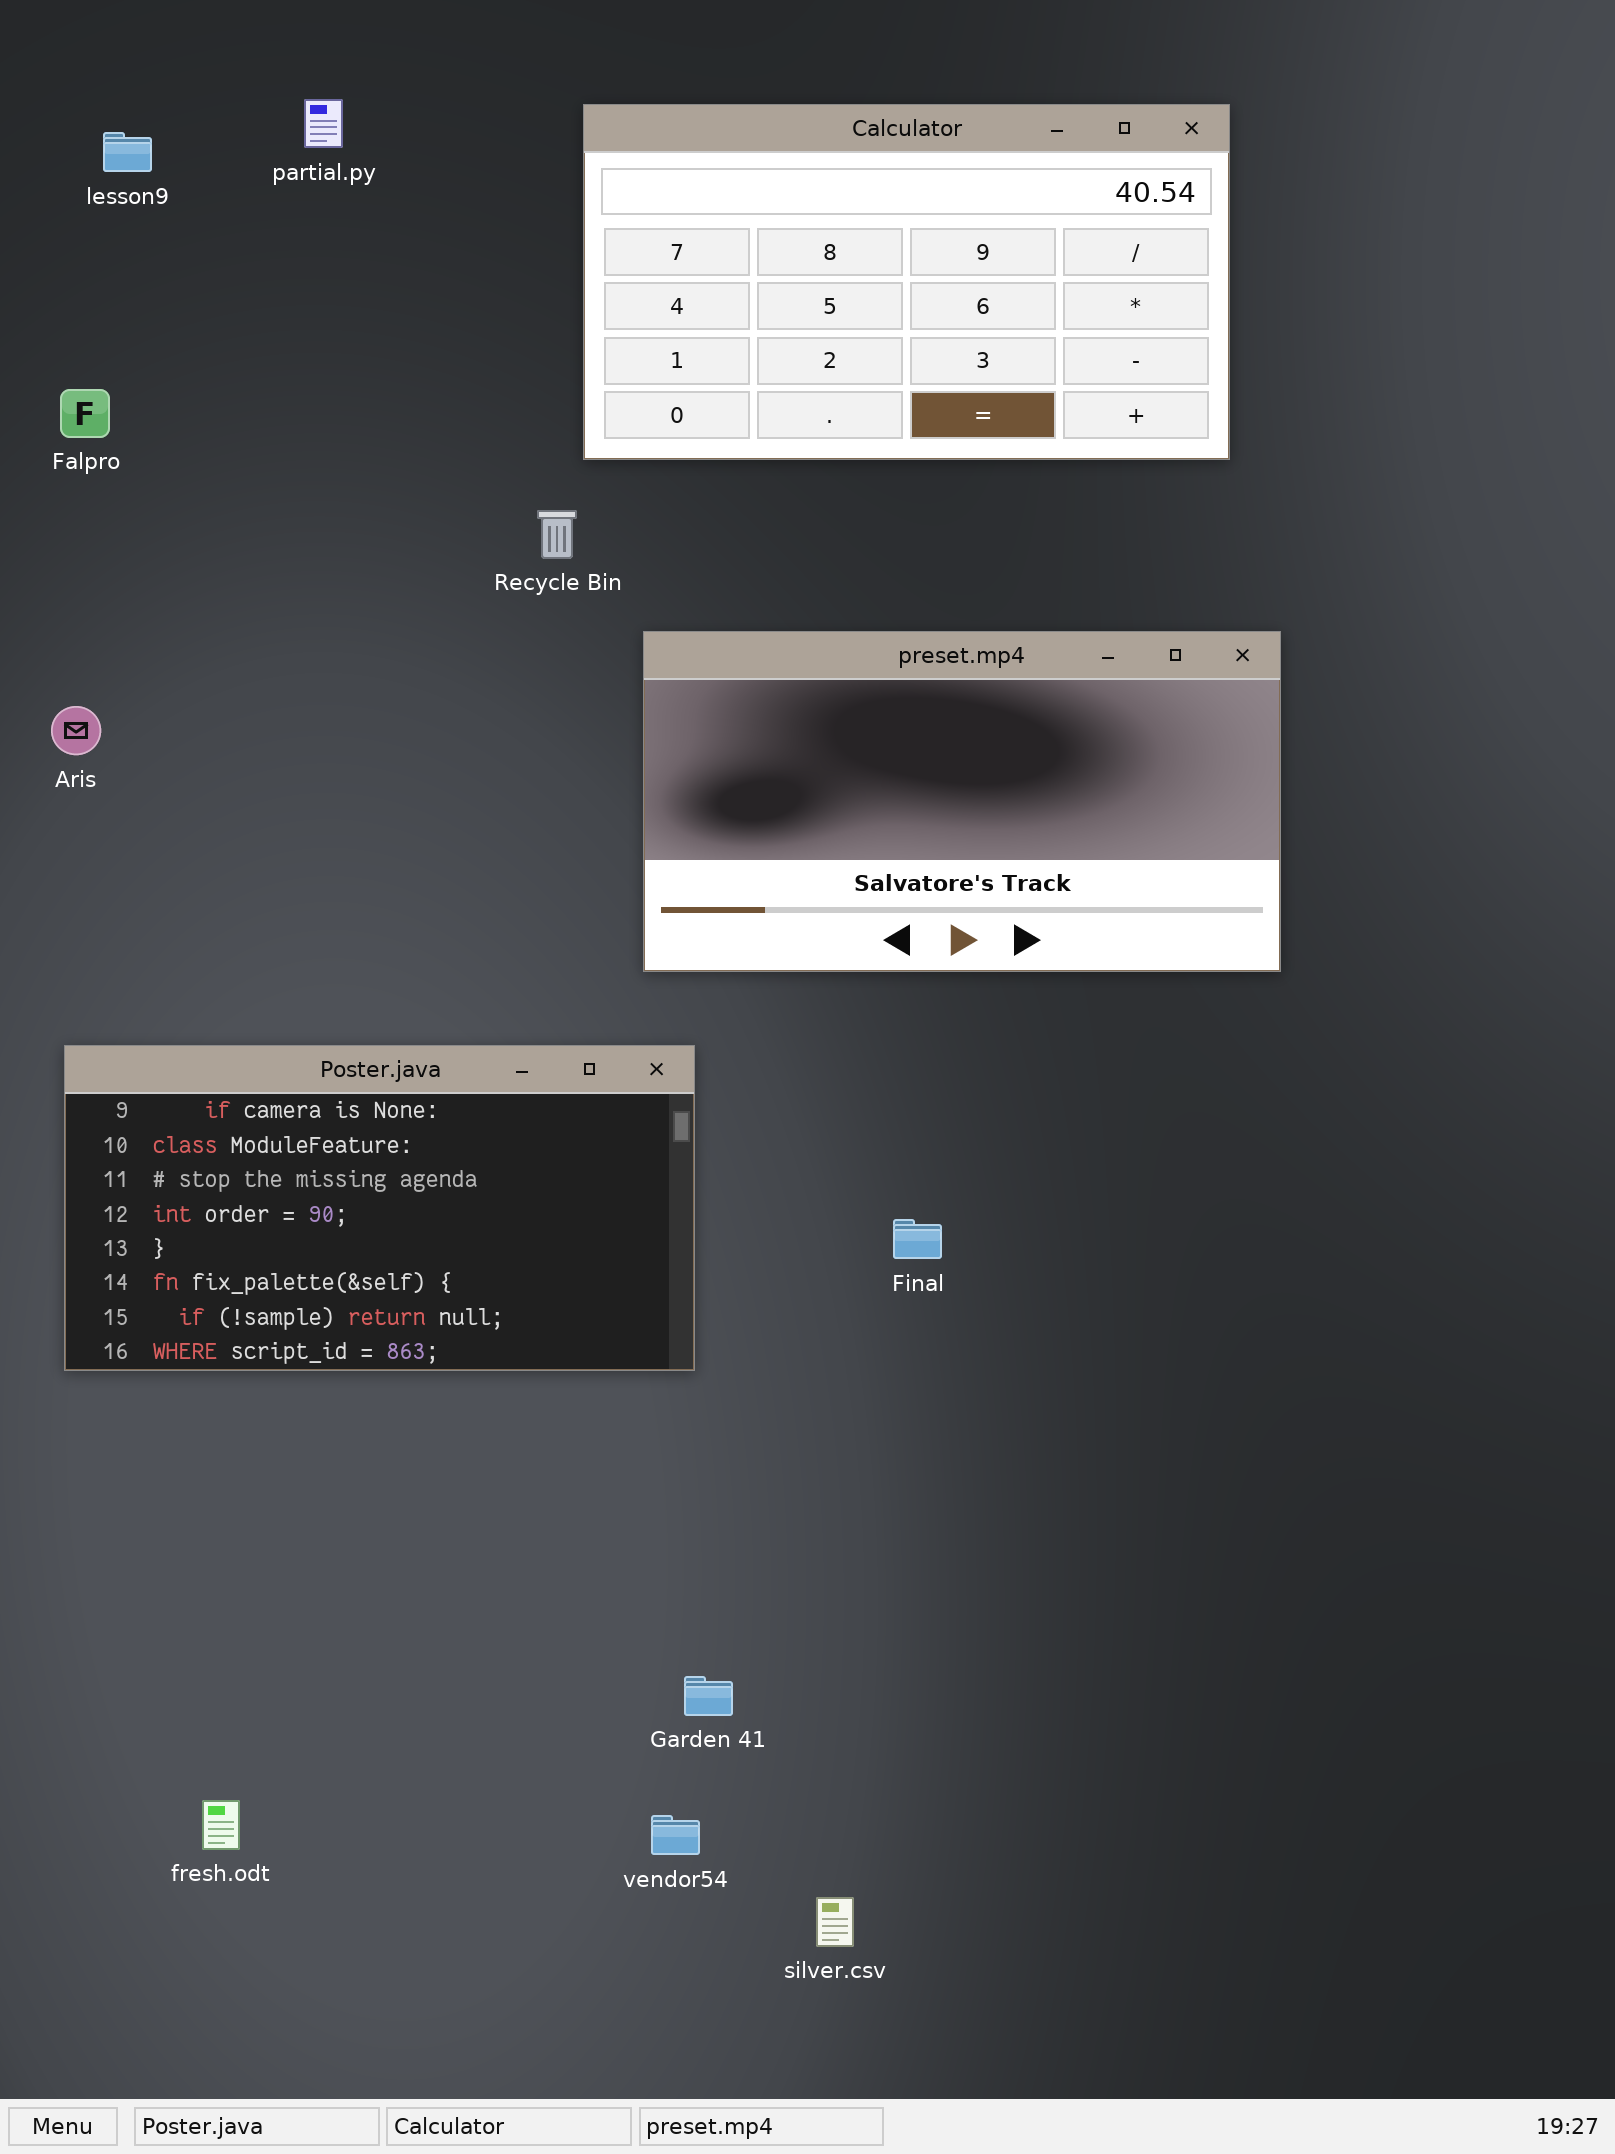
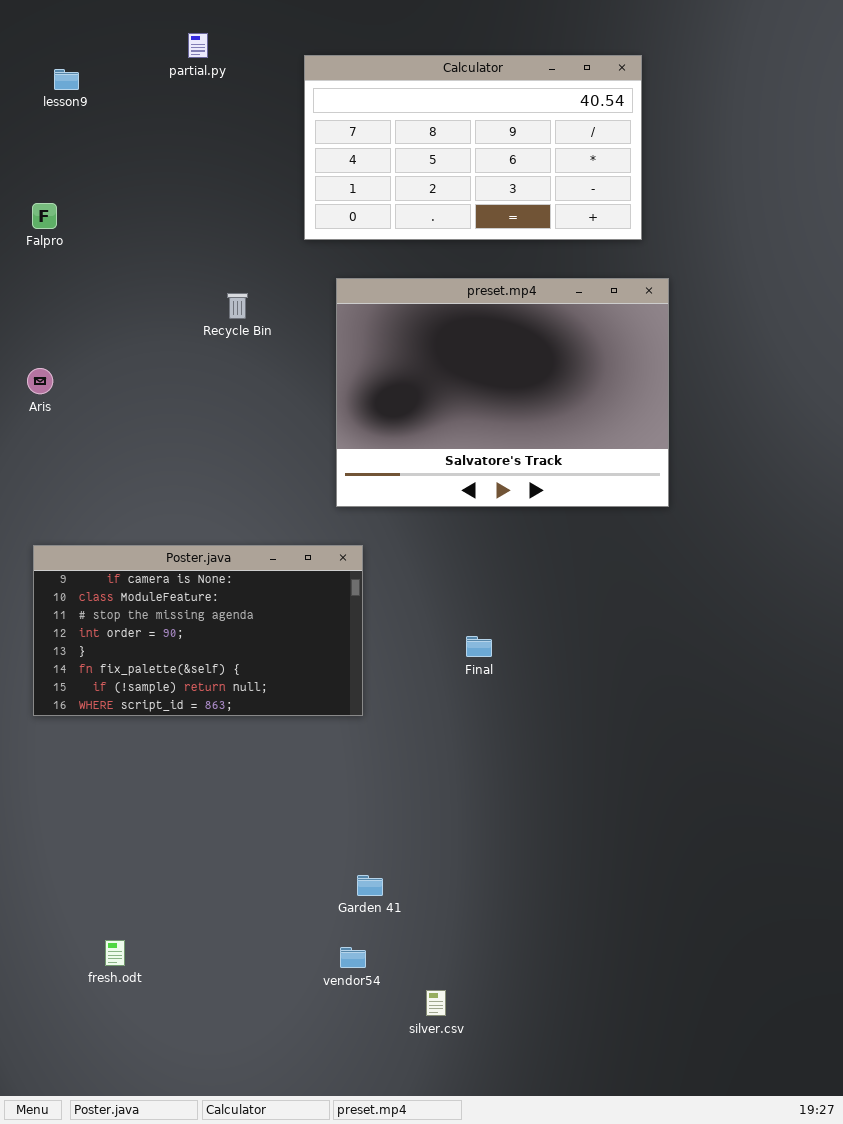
partial.py: [304,99,343,148] -> [188,33,208,58], moved
Recycle Bin: [537,510,577,559] -> [227,293,248,319], moved
preset.mp4: [643,631,1281,972] -> [336,278,669,507], resized

